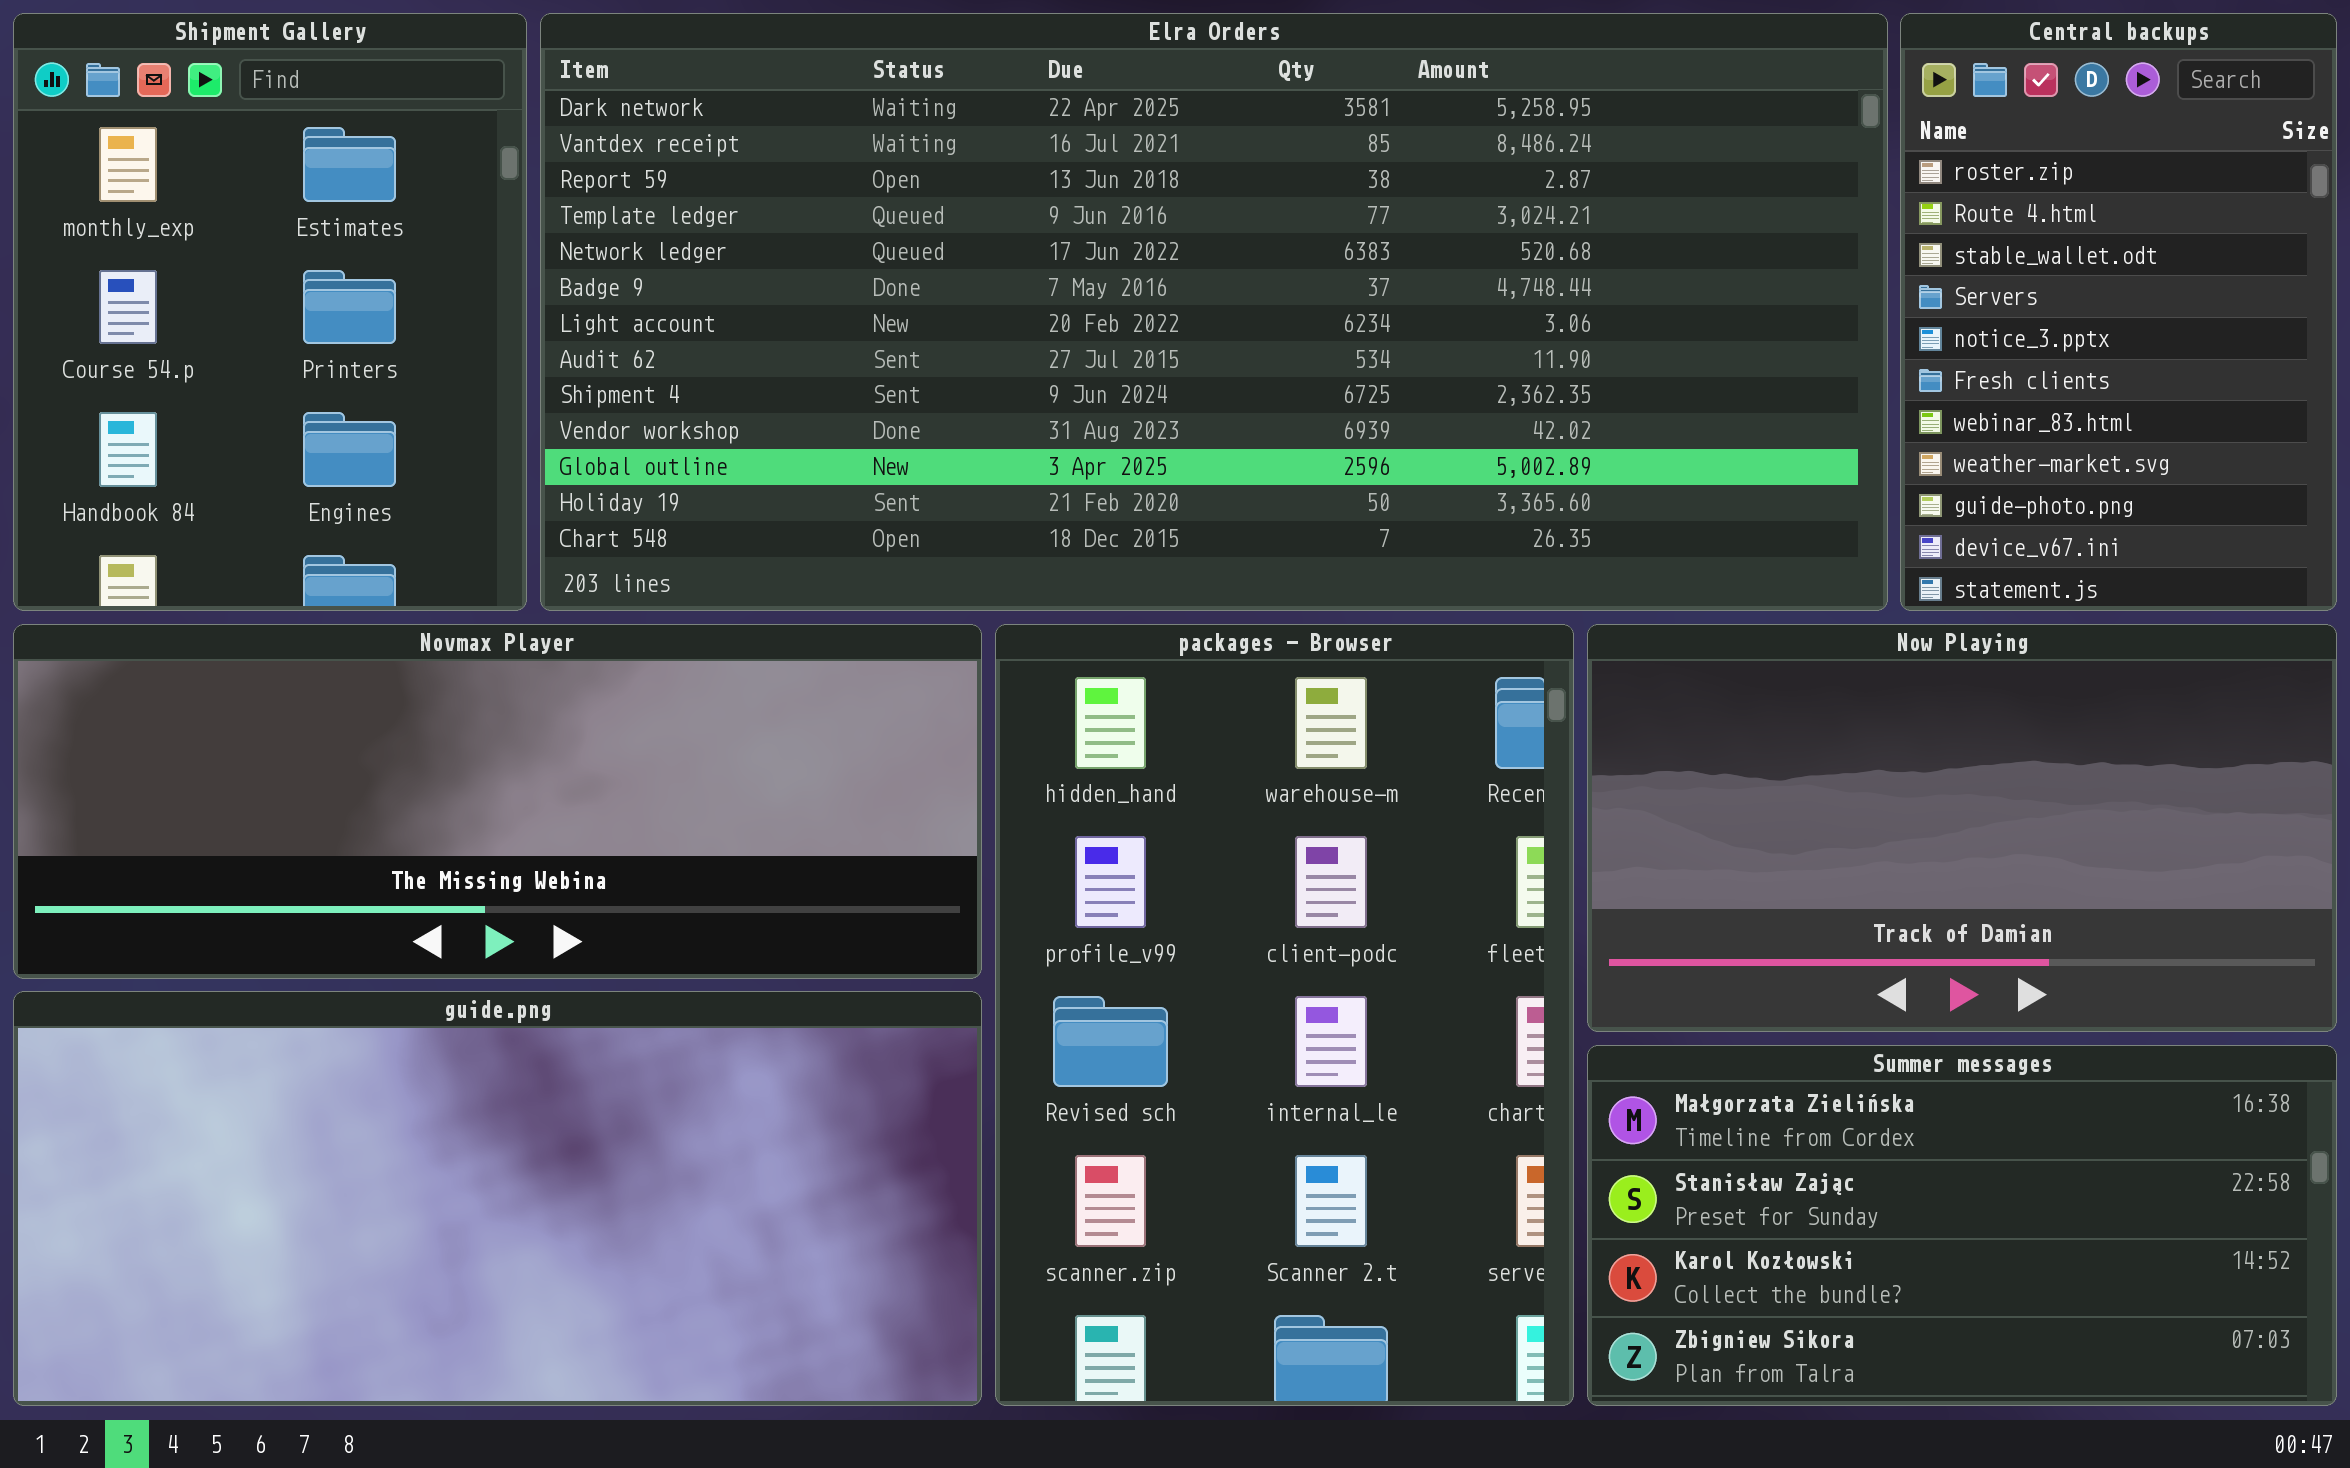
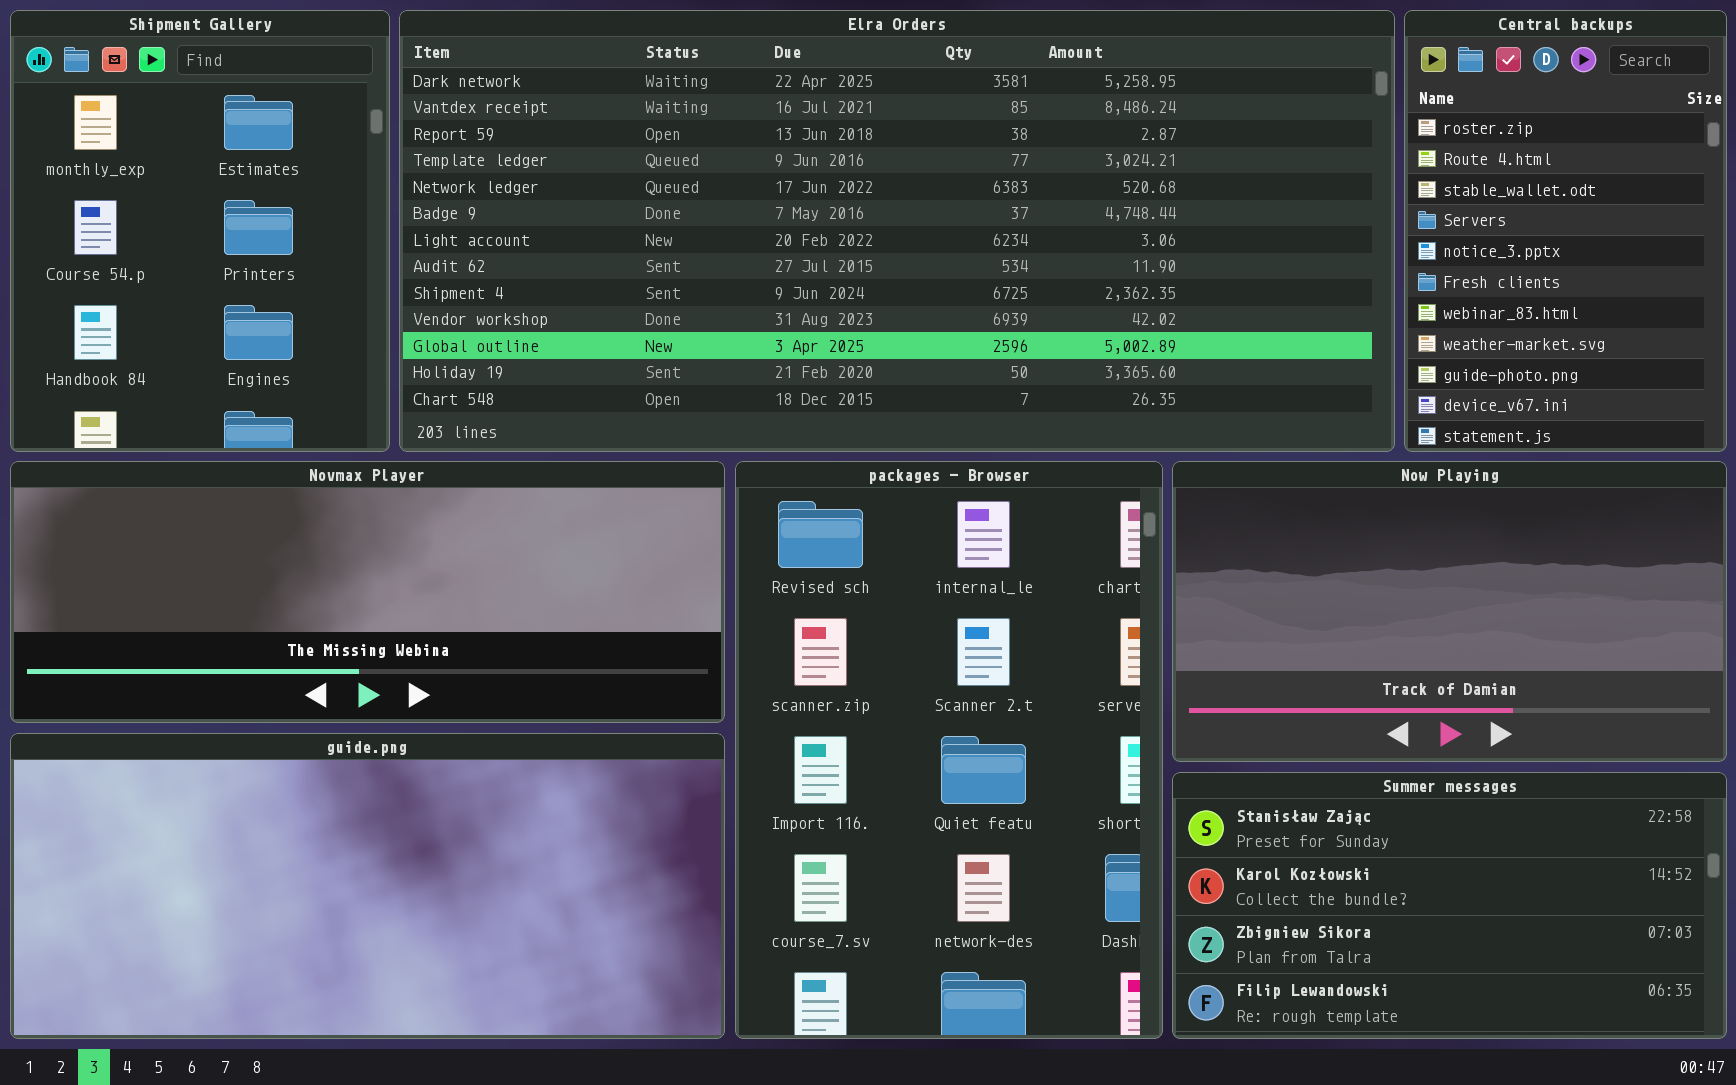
packages - Browser: [995,624,1574,1406] -> [735,461,1163,1039], scrolled down 2 rows
Summer messages: [1587,1045,2337,1406] -> [1172,772,1727,1039], scrolled down 1 row

